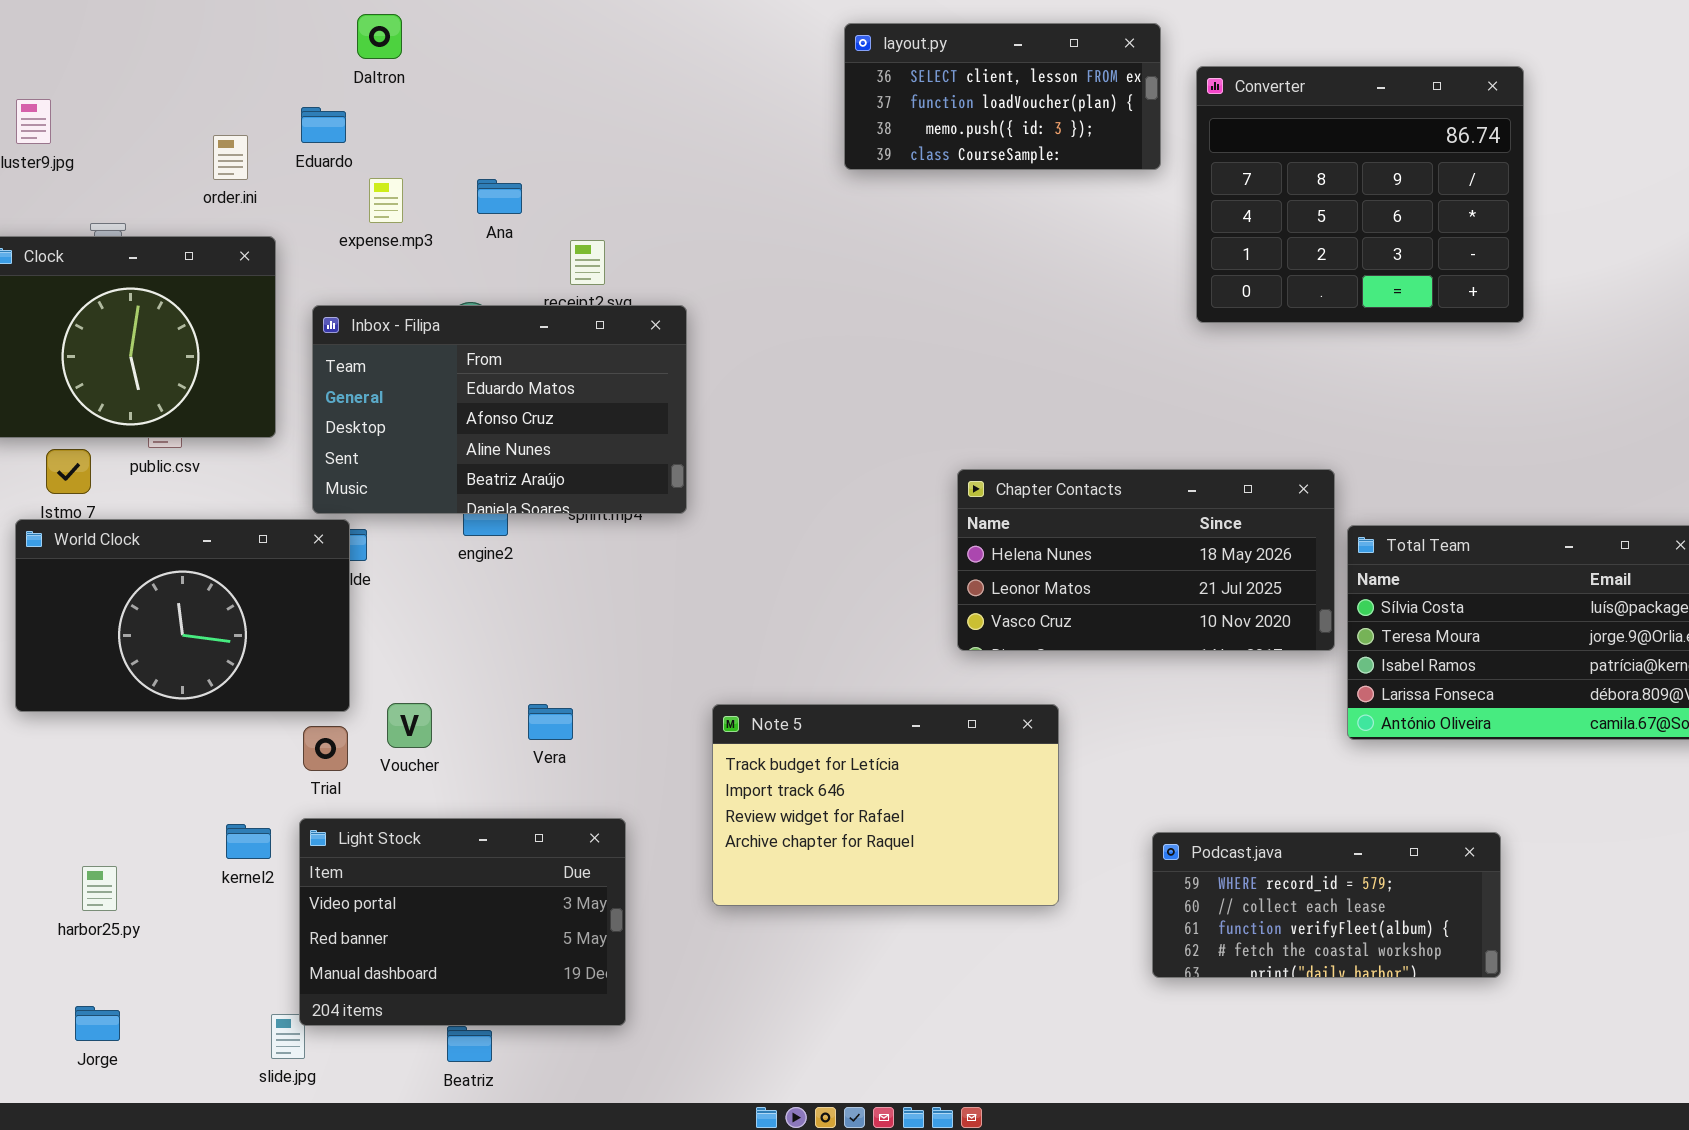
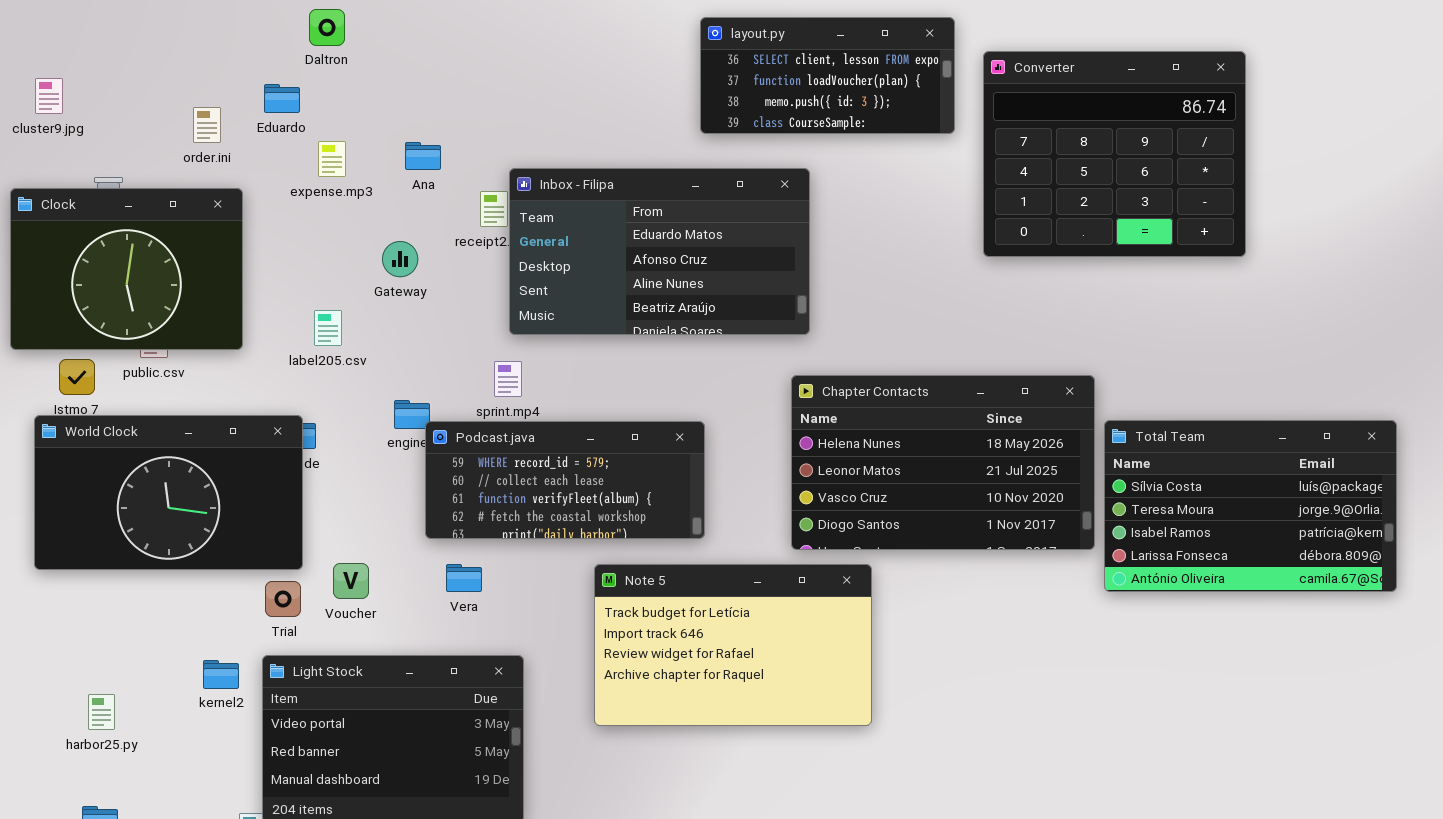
Inbox - Filipa: [312,305,687,514] -> [509,168,810,335], moved
Chapter Contacts: [957,469,1335,651] -> [791,375,1095,550], resized
Podcast.java: [1152,832,1501,978] -> [425,421,705,539], moved

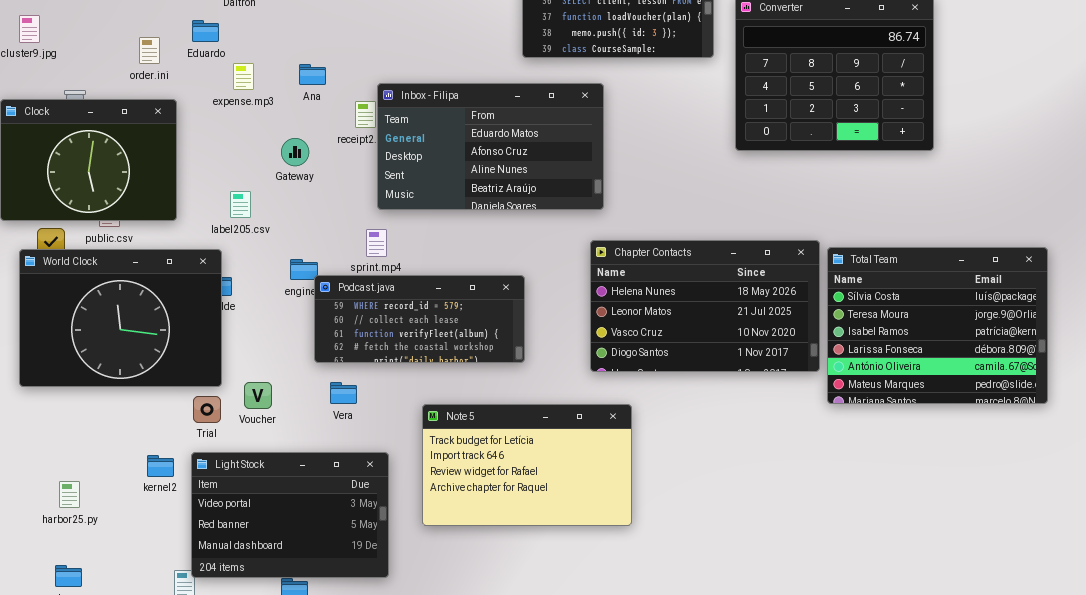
World Clock: [34,415,303,570] -> [19,249,222,387], resized
Total Team: [1104,420,1397,592] -> [827,247,1048,404], resized
Note 5: [594,564,872,726] -> [422,404,632,526], moved

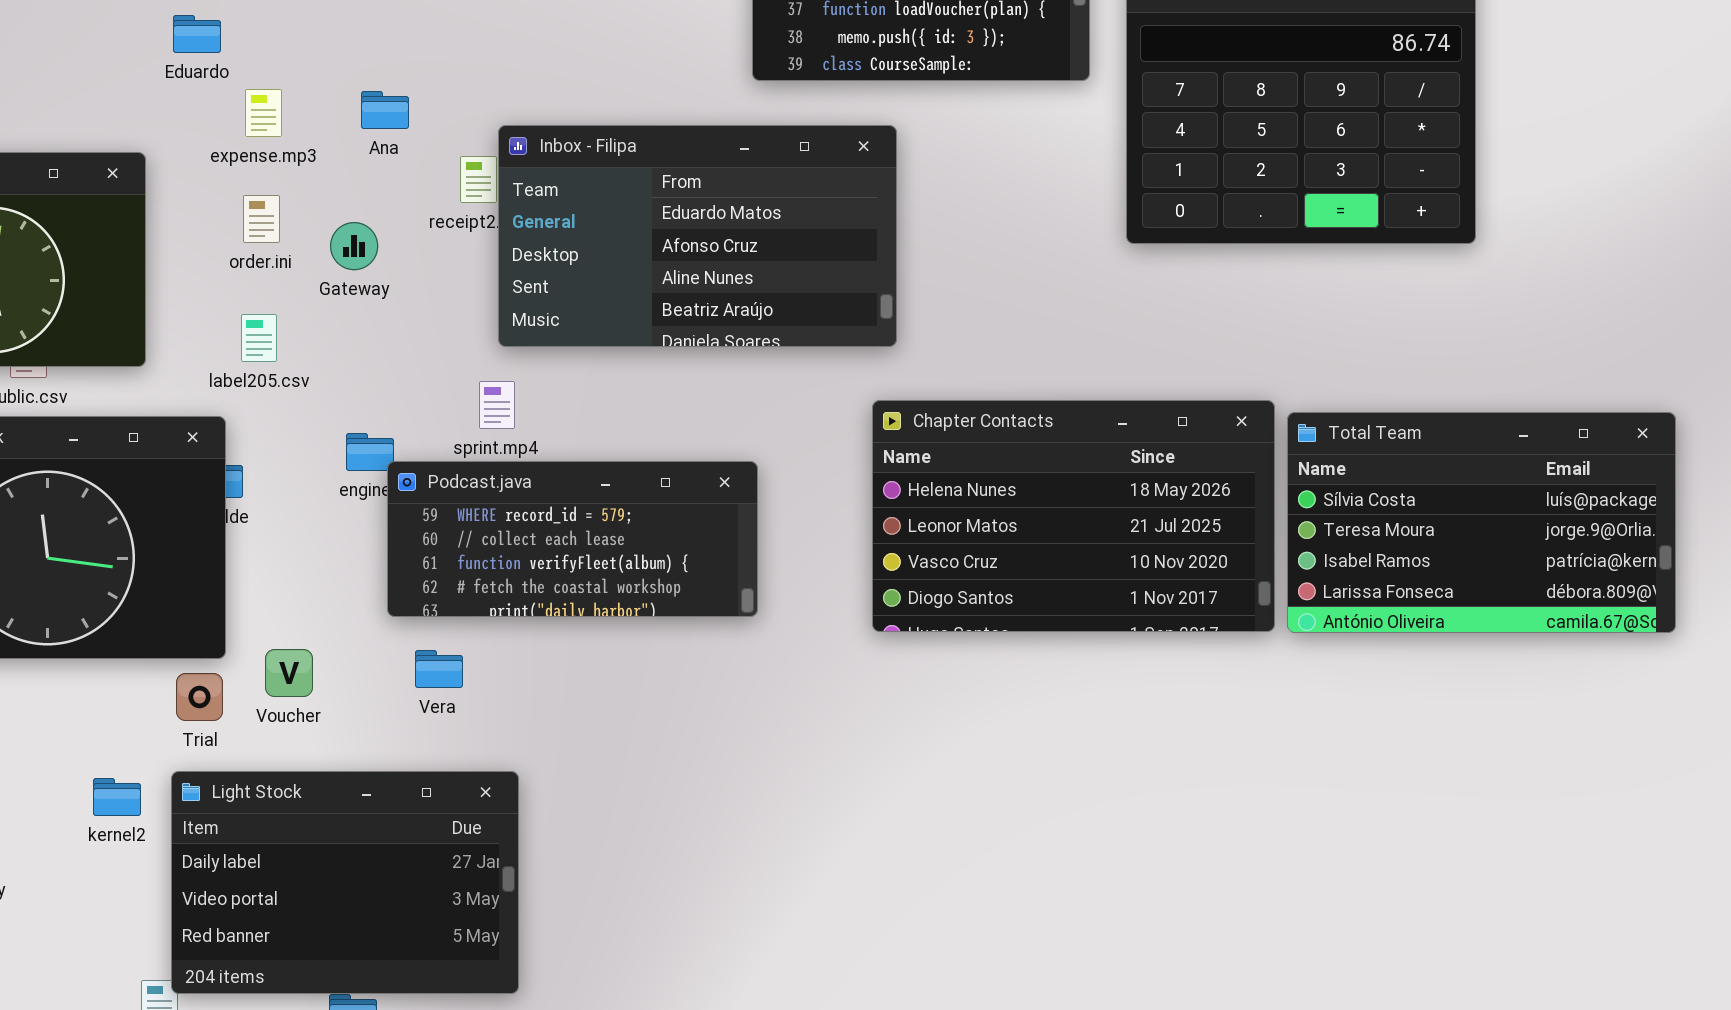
order.ini: [139,37,160,64] -> [243,195,280,243], moved
Total Team: [827,247,1048,404] -> [1287,412,1676,633], resized
Note 5: [422,404,632,526] -> none, closed
Light Stock: [191,452,389,578] -> [171,771,519,994], scrolled up 1 row

